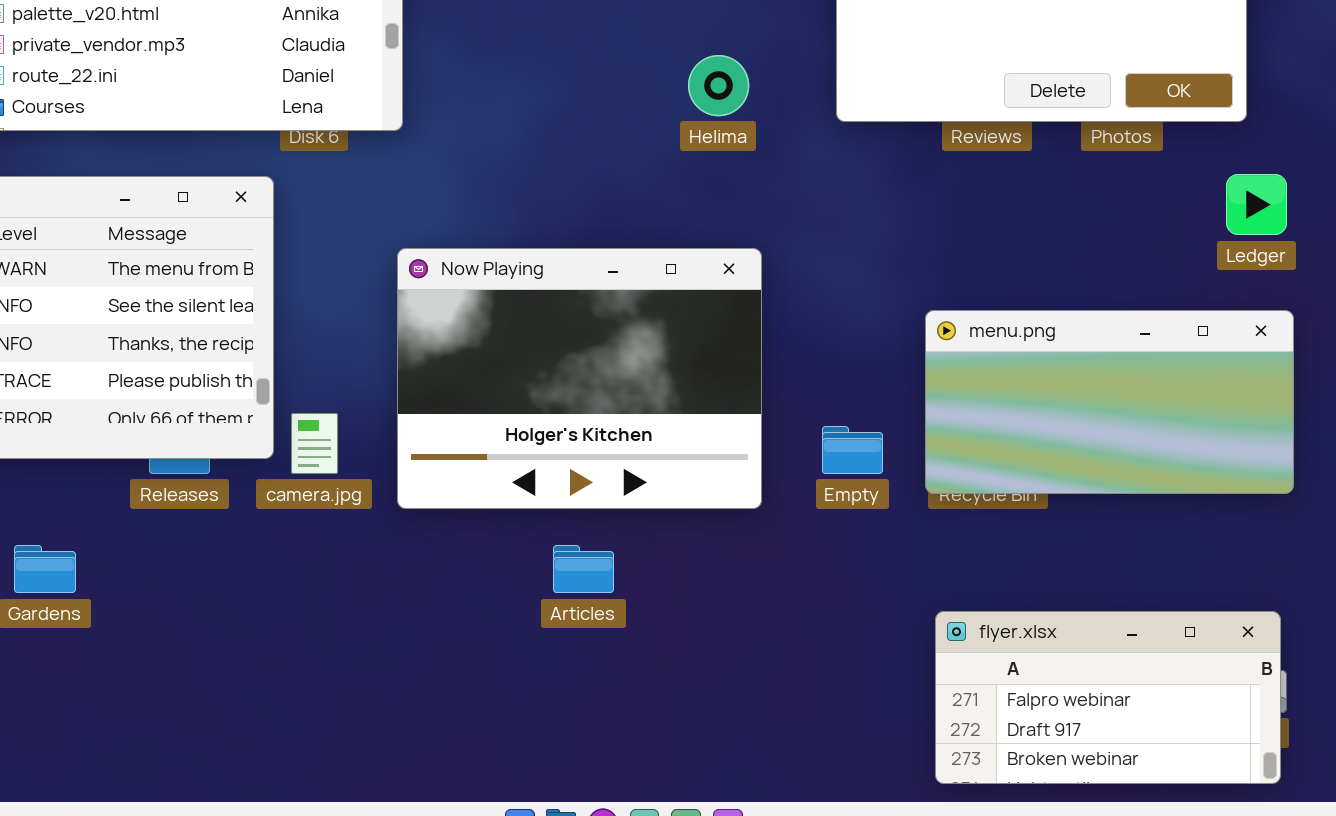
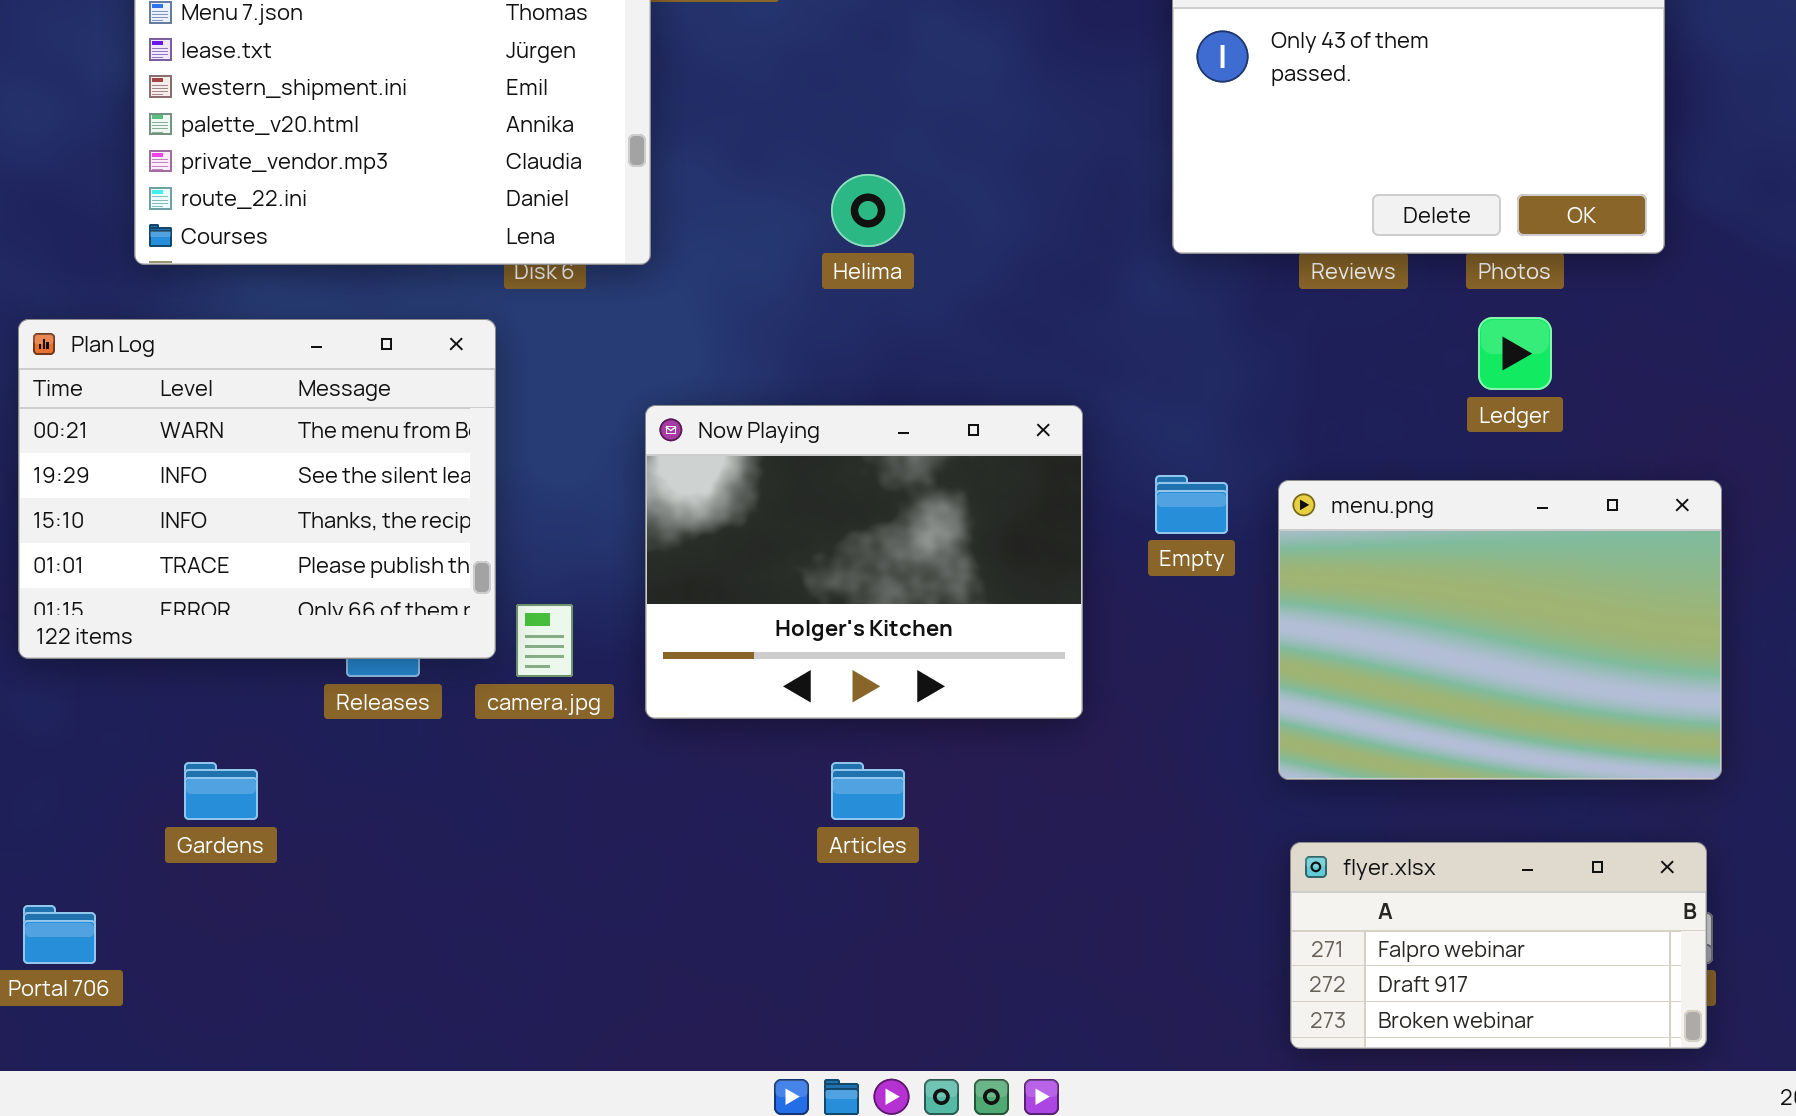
Helima: [688,55,749,116] -> [831,174,905,247], moved
Ledger: [1226,174,1287,235] -> [1478,317,1552,390], moved
menu.png: [925,310,1294,494] -> [1278,480,1722,780], resized
Empty: [822,426,883,474] -> [1155,475,1228,534], moved

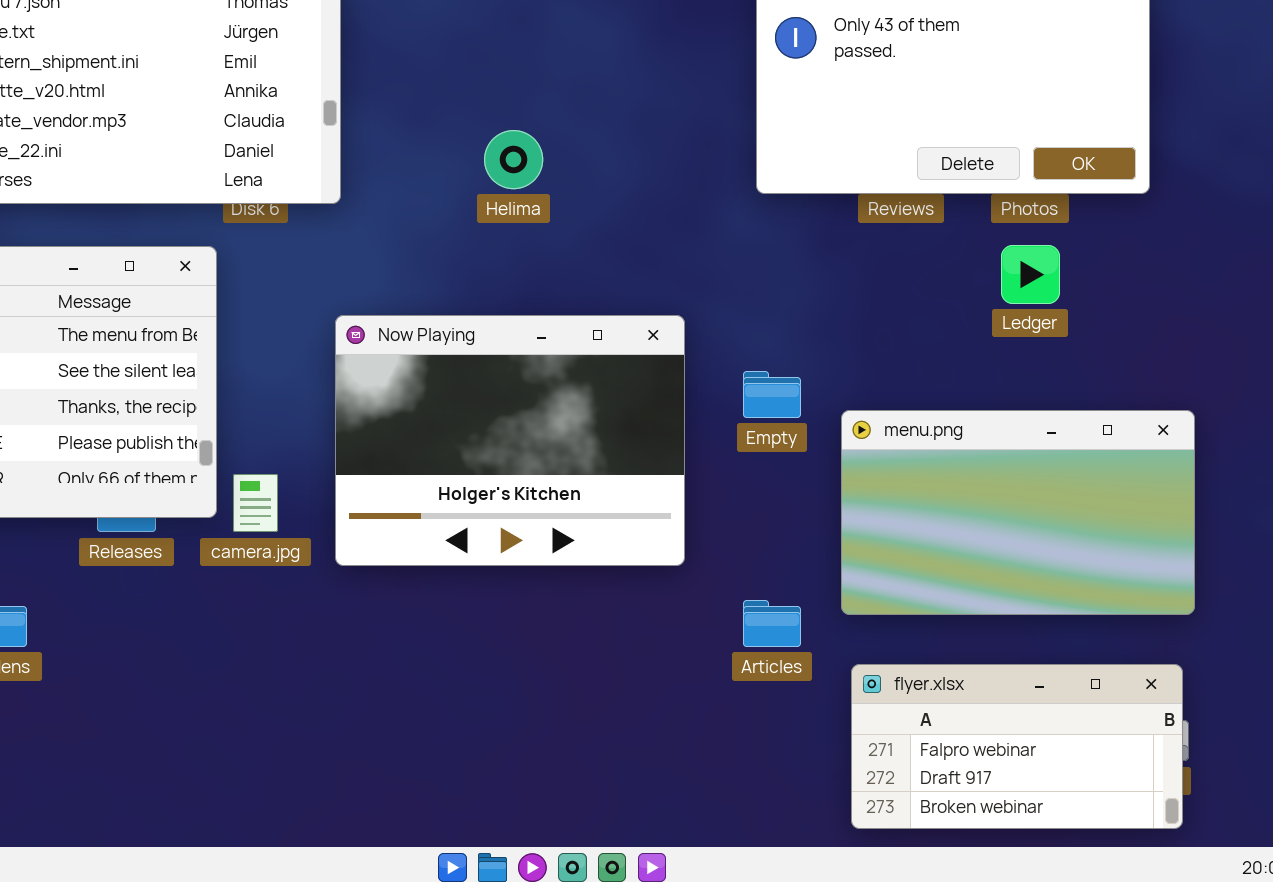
menu.png: [1278,480,1722,780] -> [841,410,1195,615], resized
Articles: [831,762,905,820] -> [743,600,801,647], moved

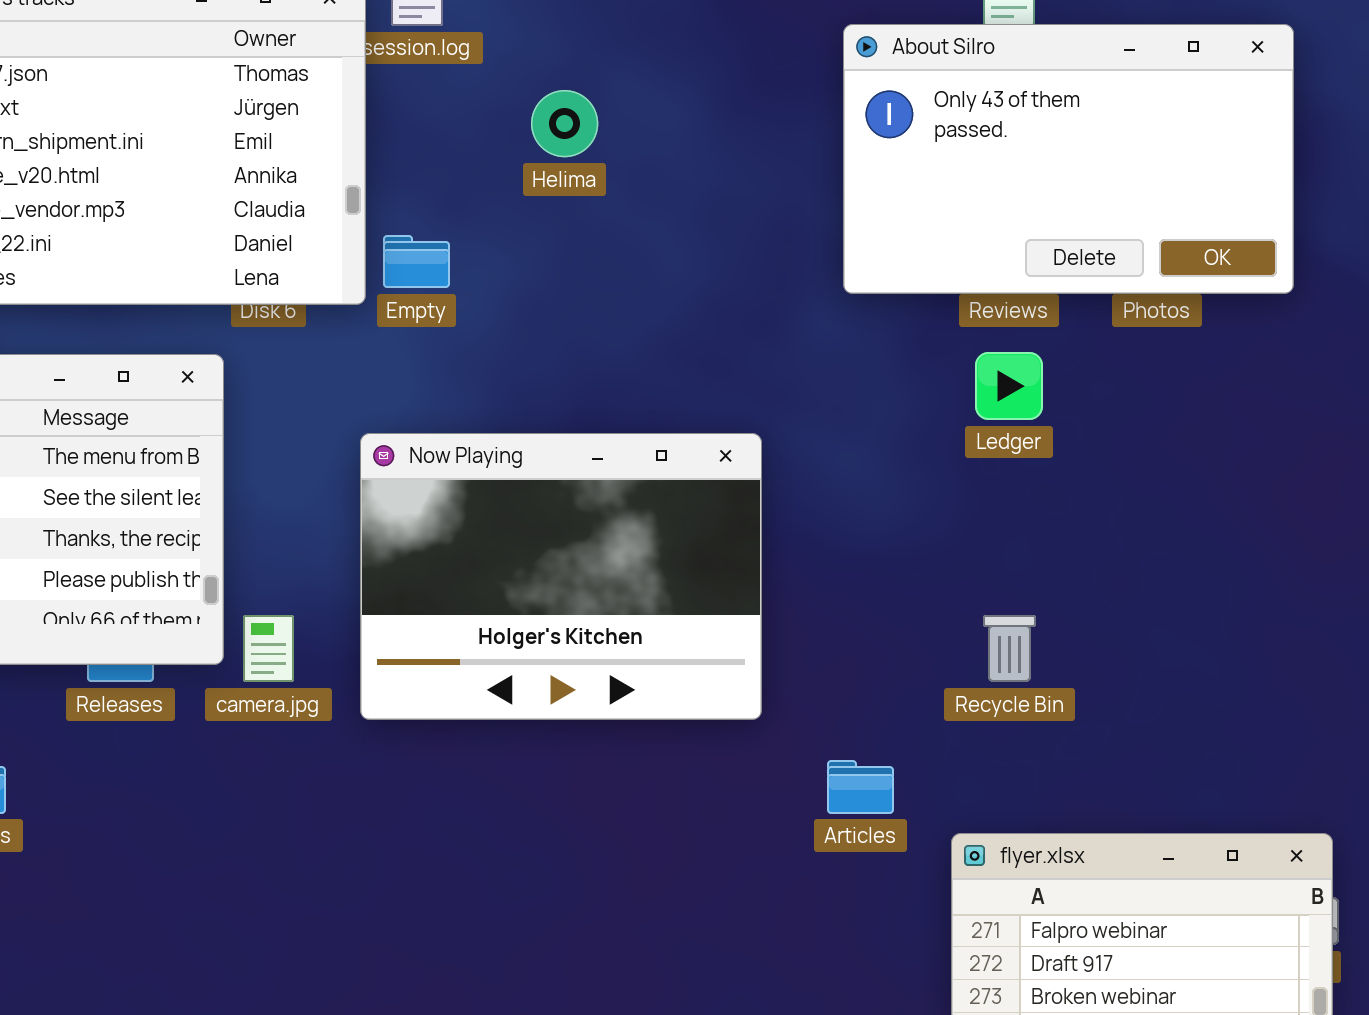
Helima: [484,130,543,189] -> [531,90,598,157], moved
Ledger: [1001,245,1060,304] -> [975,352,1043,420], moved
Empty: [743,371,801,418] -> [383,235,450,288], moved
menu.png: [841,410,1195,615] -> none, closed

